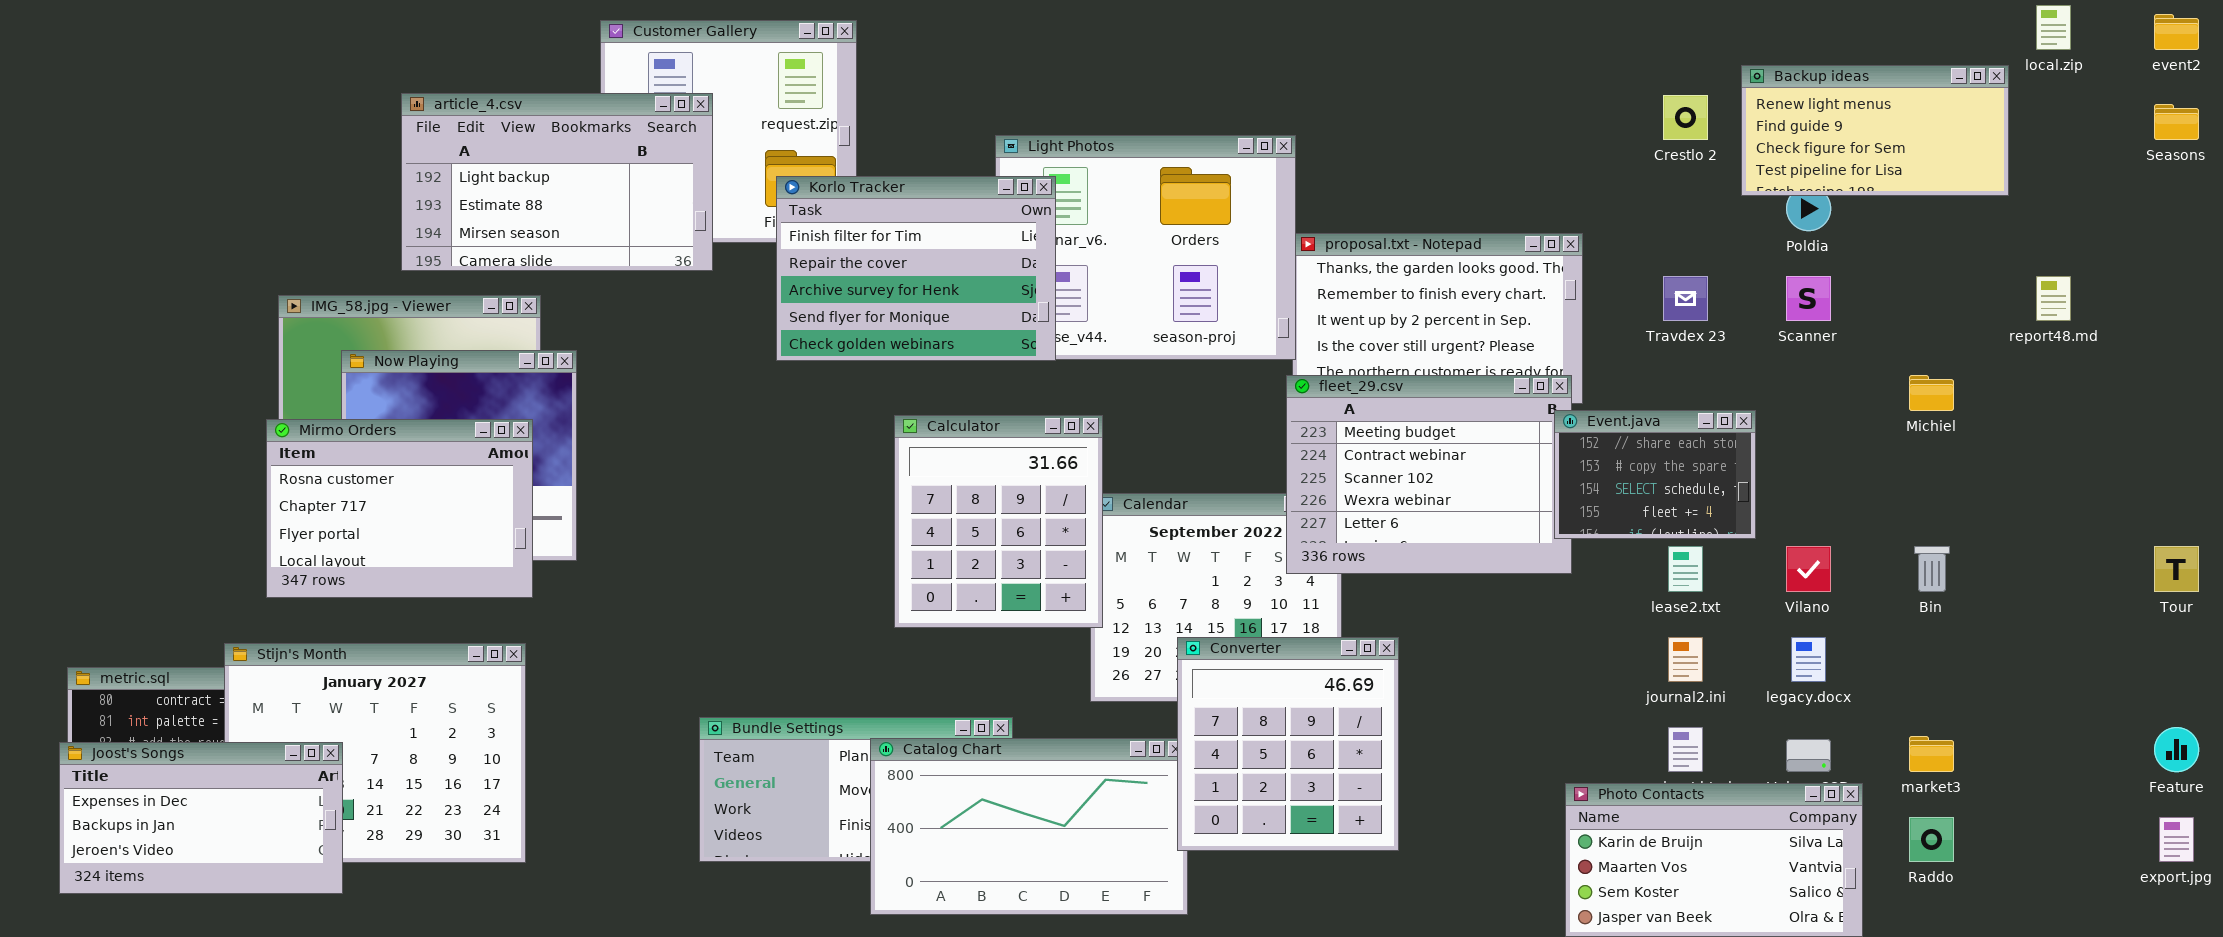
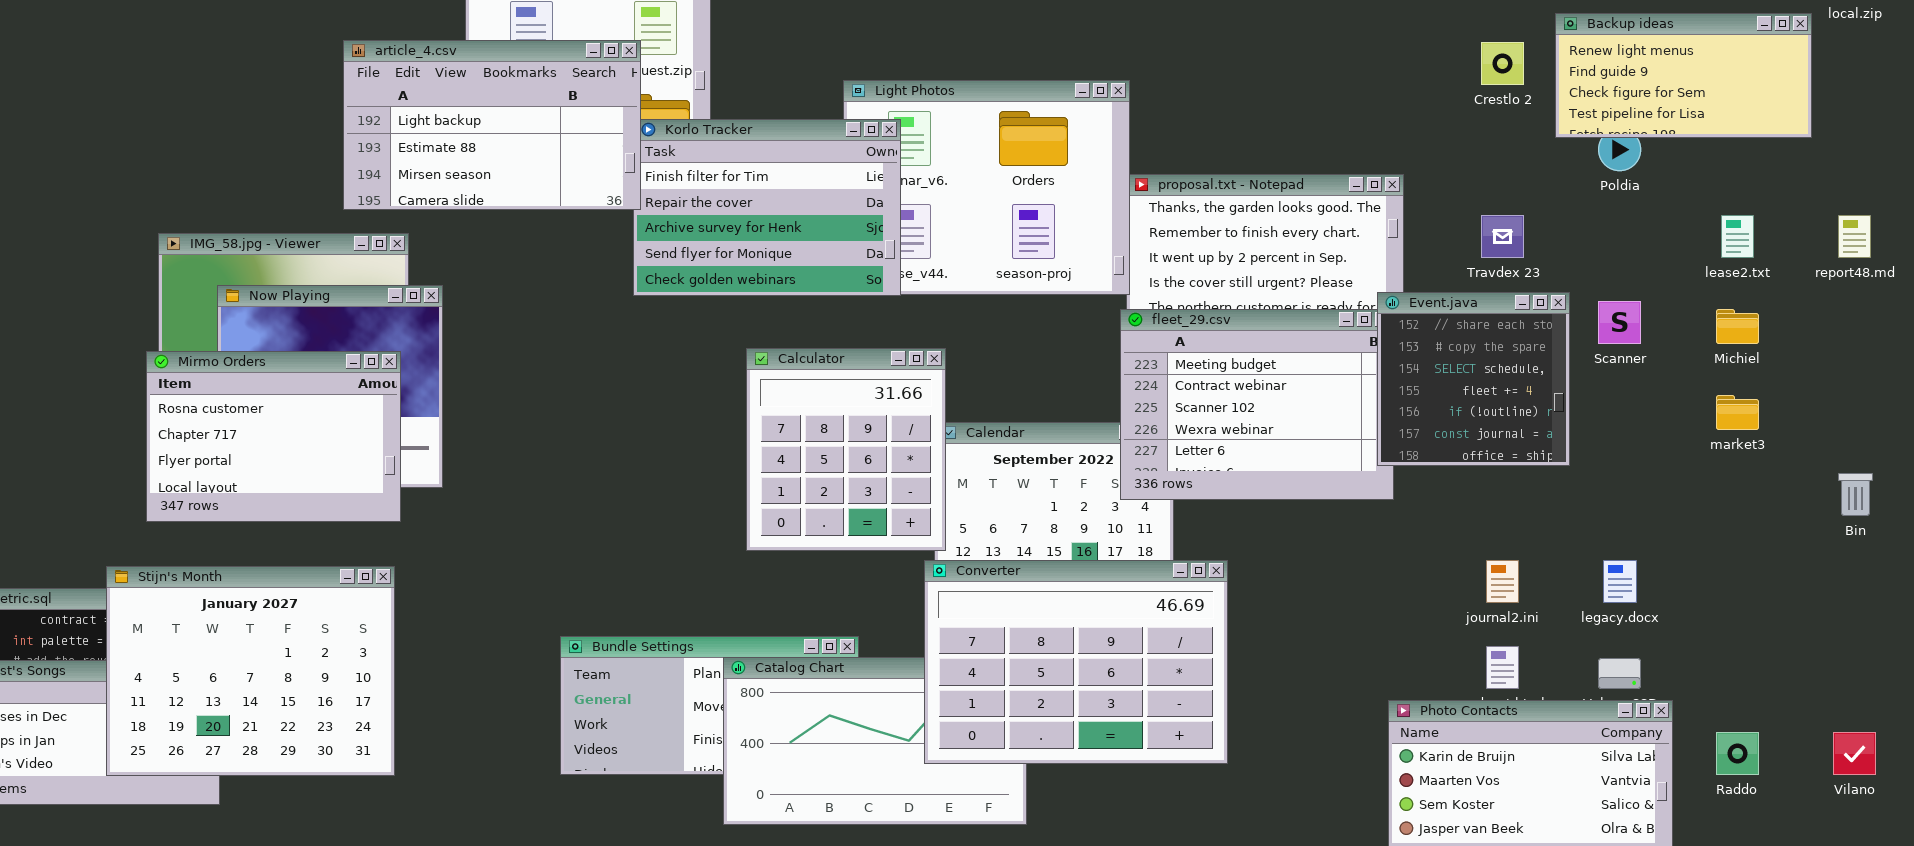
article_4.csv: [401,93,713,271] -> [343,40,641,210], moved
Scanner: [1786,276,1831,321] -> [1598,301,1641,344], moved
Event.java: [1554,410,1756,539] -> [1377,292,1570,466], resized
lease2.txt: [1668,546,1703,592] -> [1721,215,1754,258], moved
Vilano: [1786,546,1831,592] -> [1833,732,1876,775], moved
Bin: [1914,546,1950,592] -> [1838,473,1873,516], moved
Converter: [1177,637,1399,851] -> [924,560,1228,764], resized
Stijn's Month: [224,643,526,863] -> [106,566,395,776], raised
market3: [1909,736,1954,772] -> [1716,395,1759,430], moved

